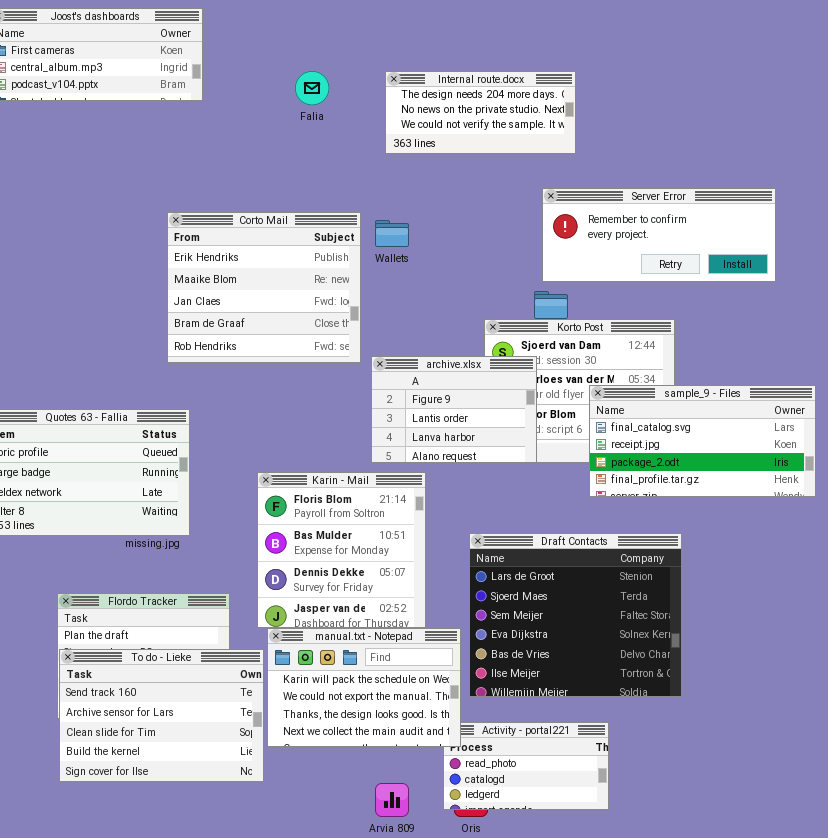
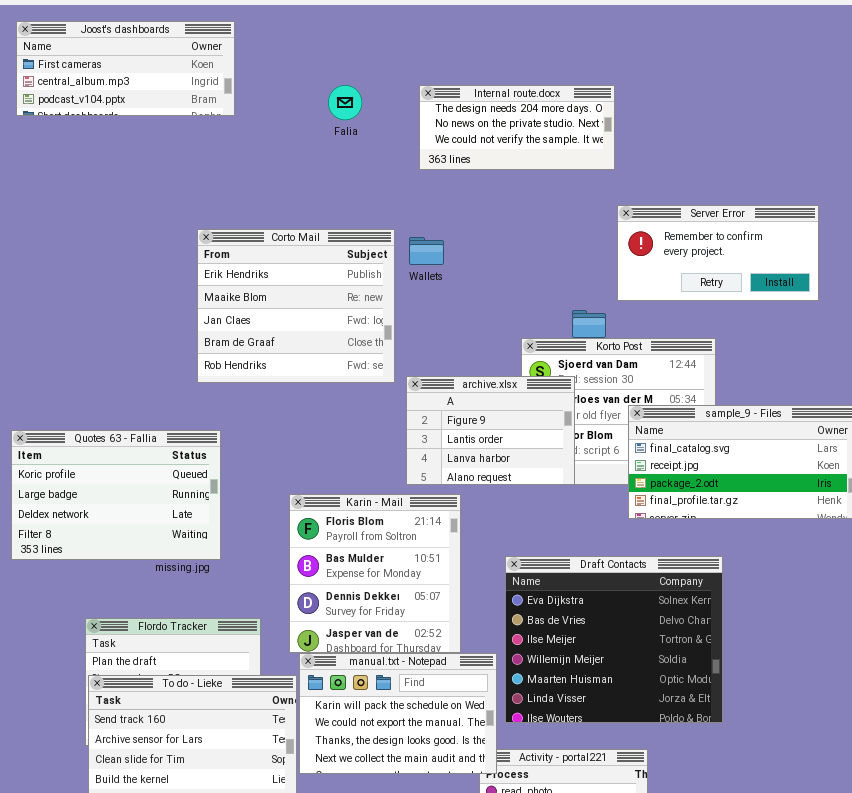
Server Error: [542,188,776,282] -> [617,205,819,301], resized
Draft Contacts: [469,533,682,697] -> [505,556,723,723], scrolled down 3 rows

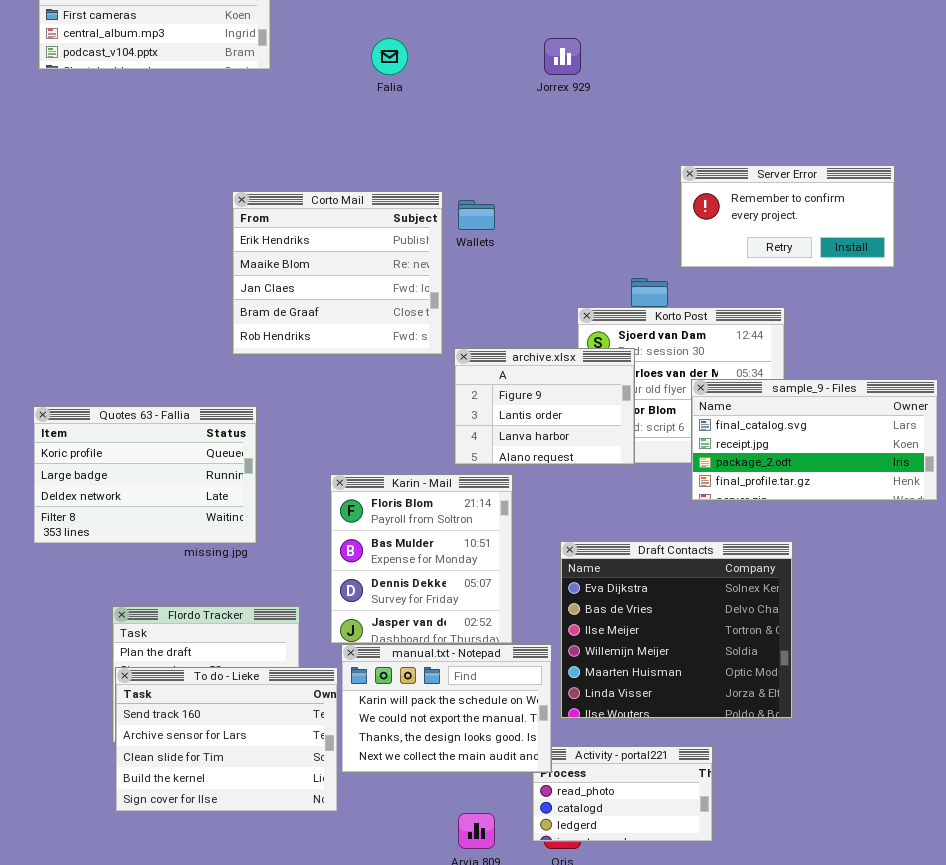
Internal route.docx: [419,85,615,170] -> none, closed

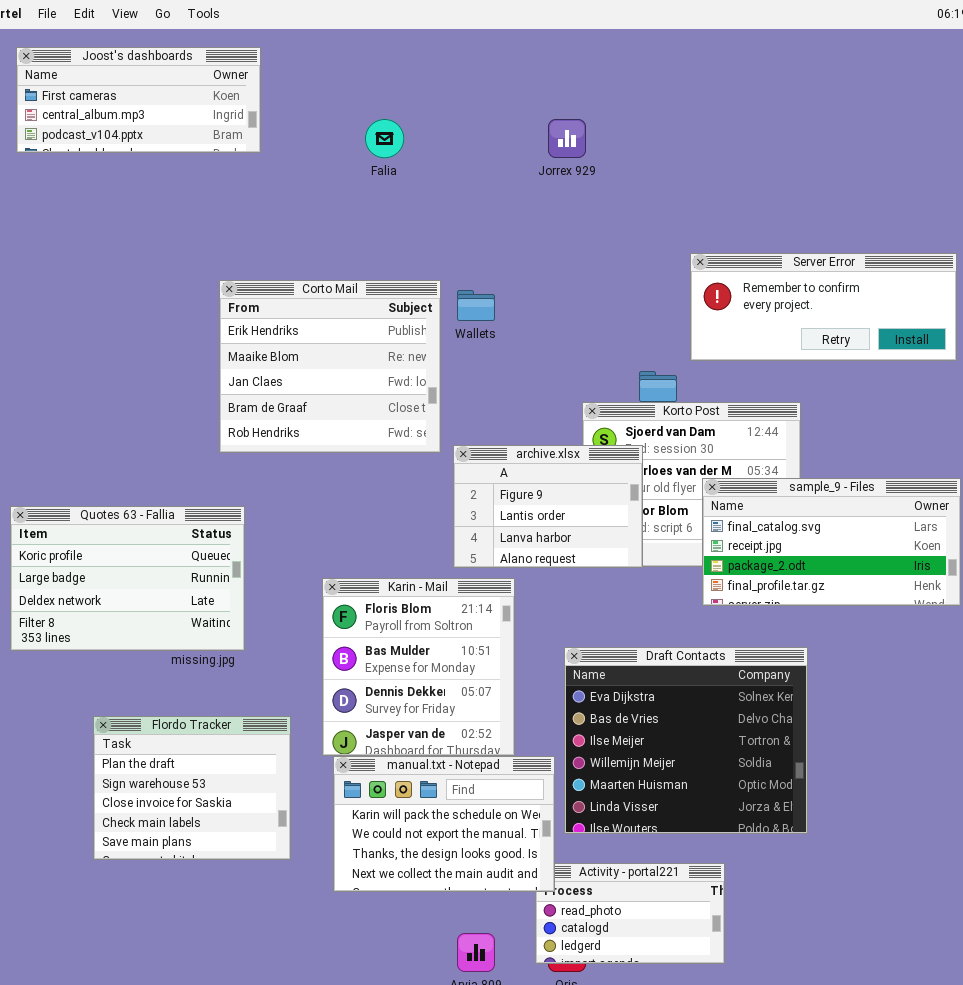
Server Error: [680,165,895,268] -> [690,253,957,361], resized
To do - Lieke: [115,667,338,812] -> none, closed

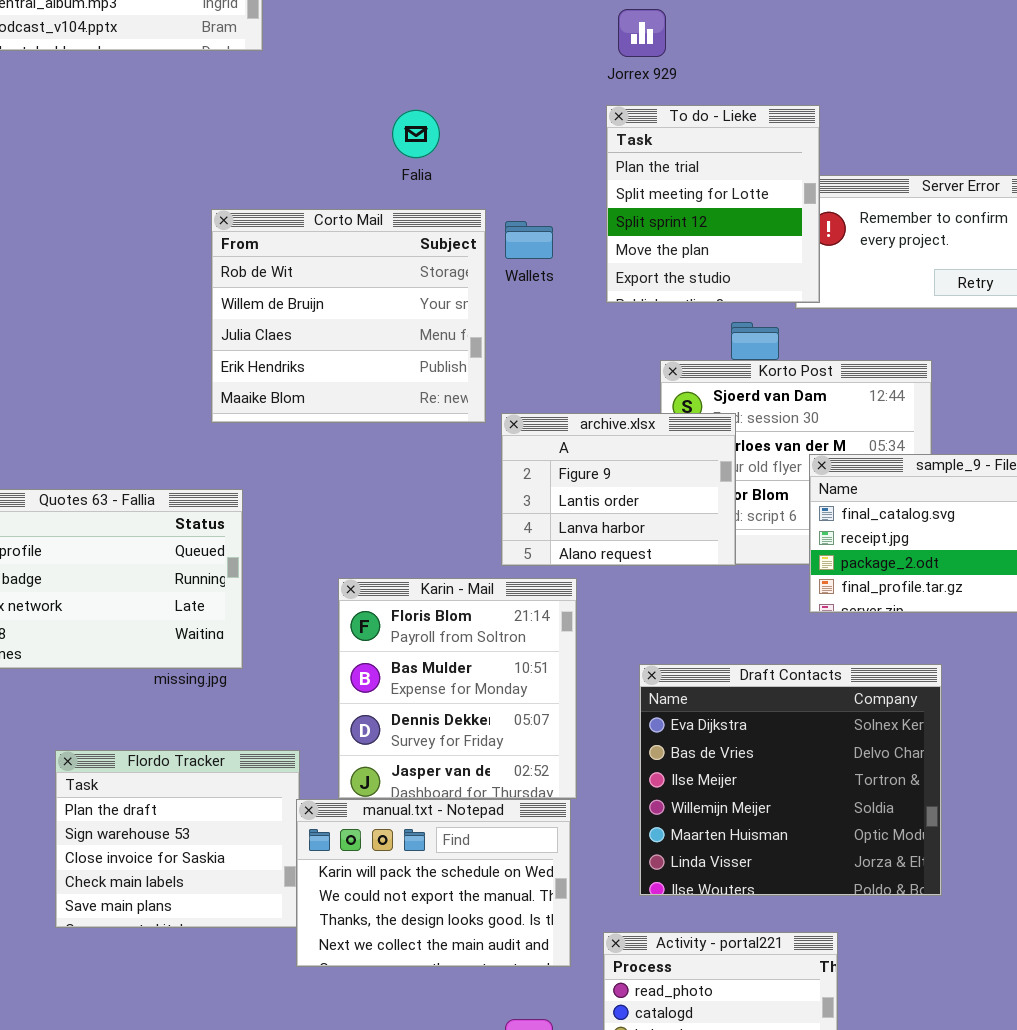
Falia: [365,119,404,158] -> [392,110,440,158], moved
To do - Lieke: none -> [606,105,820,303], opened
Corto Mail: [219,280,441,453] -> [211,209,486,423], scrolled up 3 rows
manual.txt - Notepad: [333,756,555,892] -> [296,799,571,967], moved

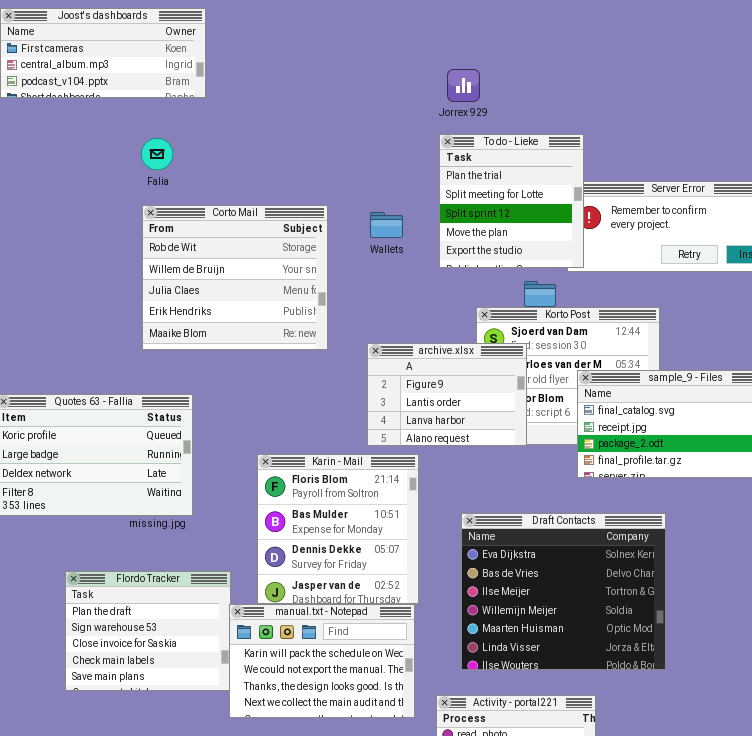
Falia: [392,110,440,158] -> [141,138,173,170], moved
Corto Mail: [211,209,486,423] -> [142,205,328,350], moved

